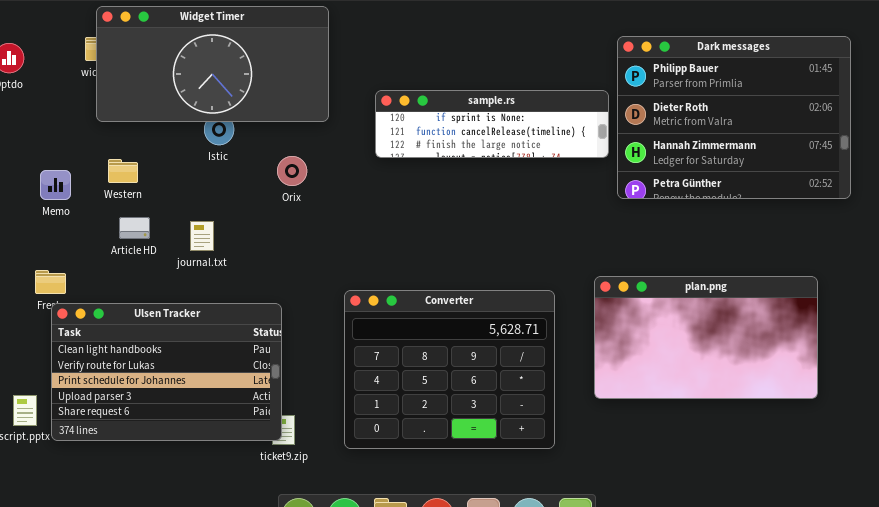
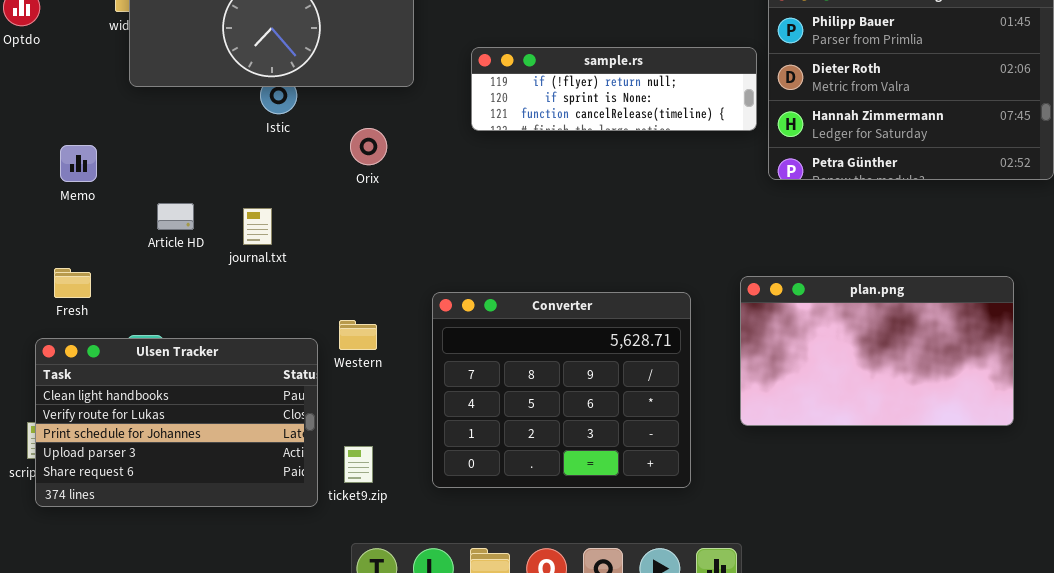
sample.rs: [375,90,609,158] -> [471,47,757,131], scrolled up 1 row
Western: [108,159,138,183] -> [339,320,377,350], moved
Ulsen Tracker: [51,303,282,441] -> [35,338,318,507], moved

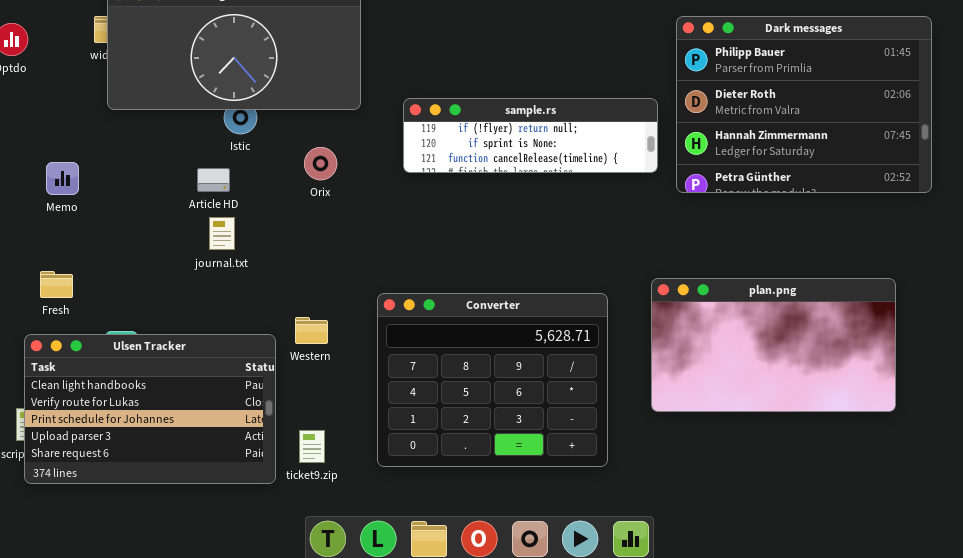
sample.rs: [471,47,757,131] -> [403,98,658,173], moved
Article HD: [157,203,194,230] -> [197,168,230,192], moved

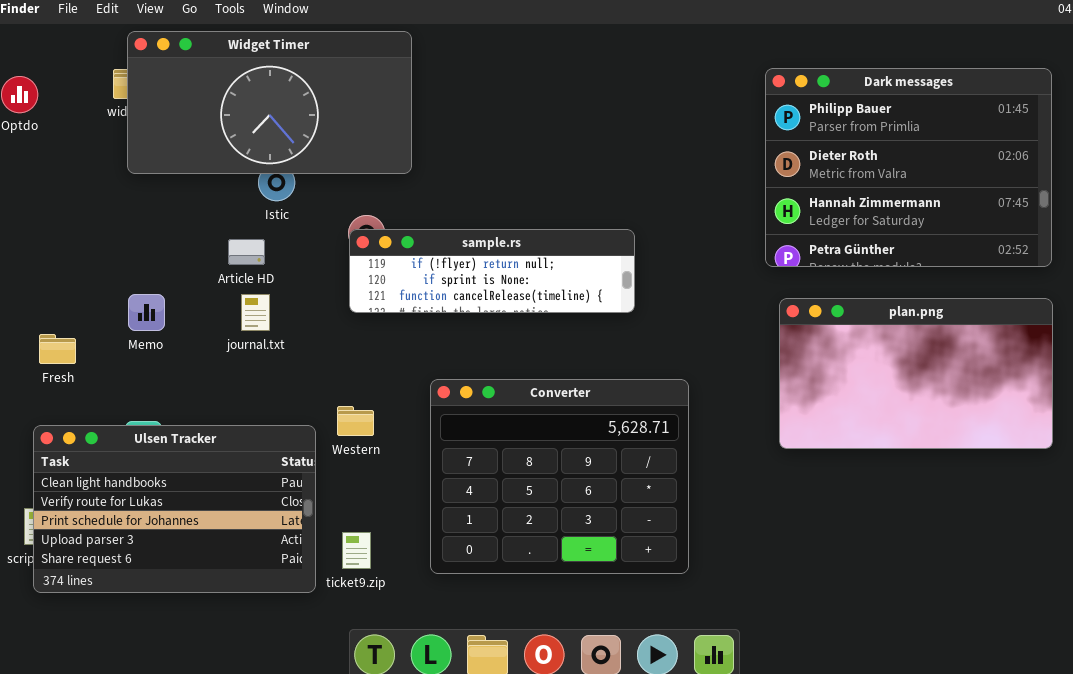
sample.rs: [403,98,658,173] -> [349,229,635,313], moved
Memo: [46,162,79,195] -> [128,294,165,331], moved
Fresh: [40,271,73,298] -> [39,334,76,364], moved
plan.png: [651,278,896,412] -> [779,298,1053,449], moved

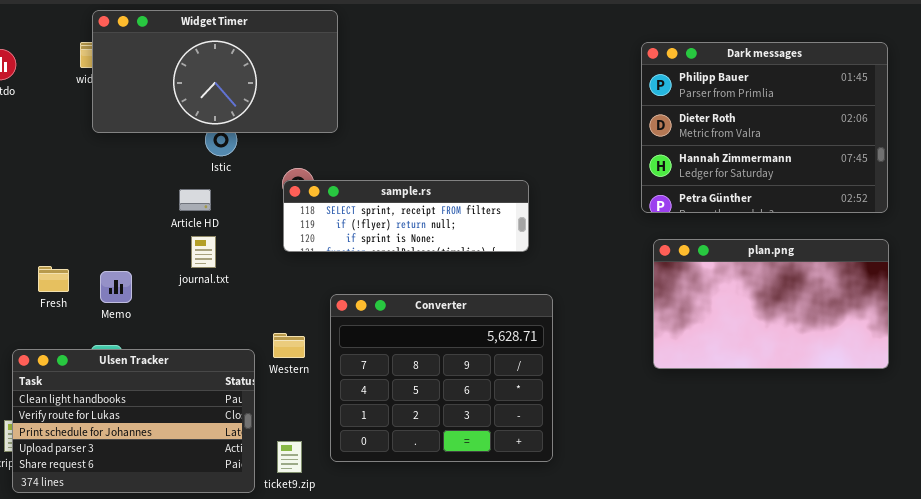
sample.rs: [349,229,635,313] -> [283,180,529,252], scrolled up 1 row
Memo: [128,294,165,331] -> [100,271,132,303], moved
Fresh: [39,334,76,364] -> [38,266,69,292], moved
Converter: [430,379,689,574] -> [330,294,553,462], moved

